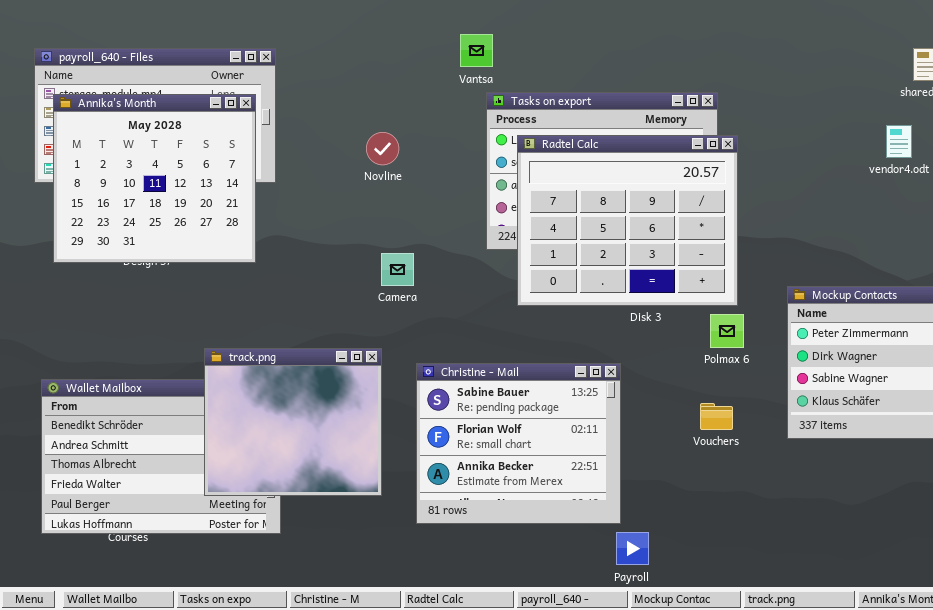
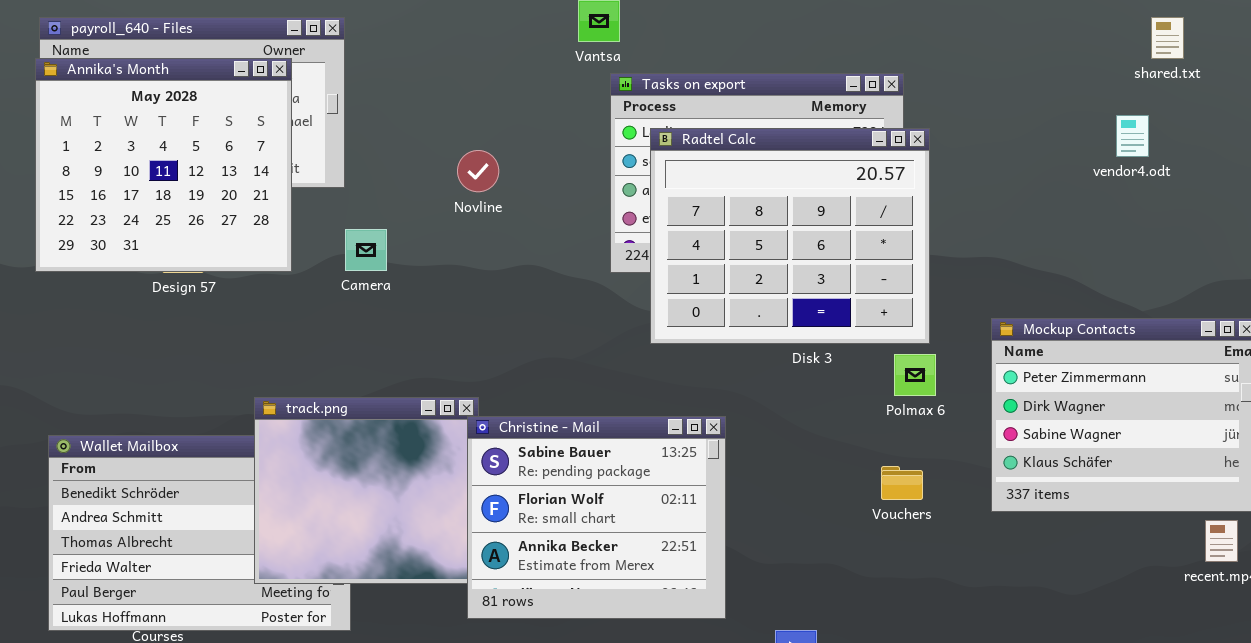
Annika's Month: [53,94,256,263] -> [35,58,292,272], moved
Novline: [366,132,399,165] -> [457,150,499,192], moved
Camera: [381,253,414,286] -> [345,229,387,271], moved
Christine - Mail: [416,363,621,524] -> [467,416,726,619], moved

